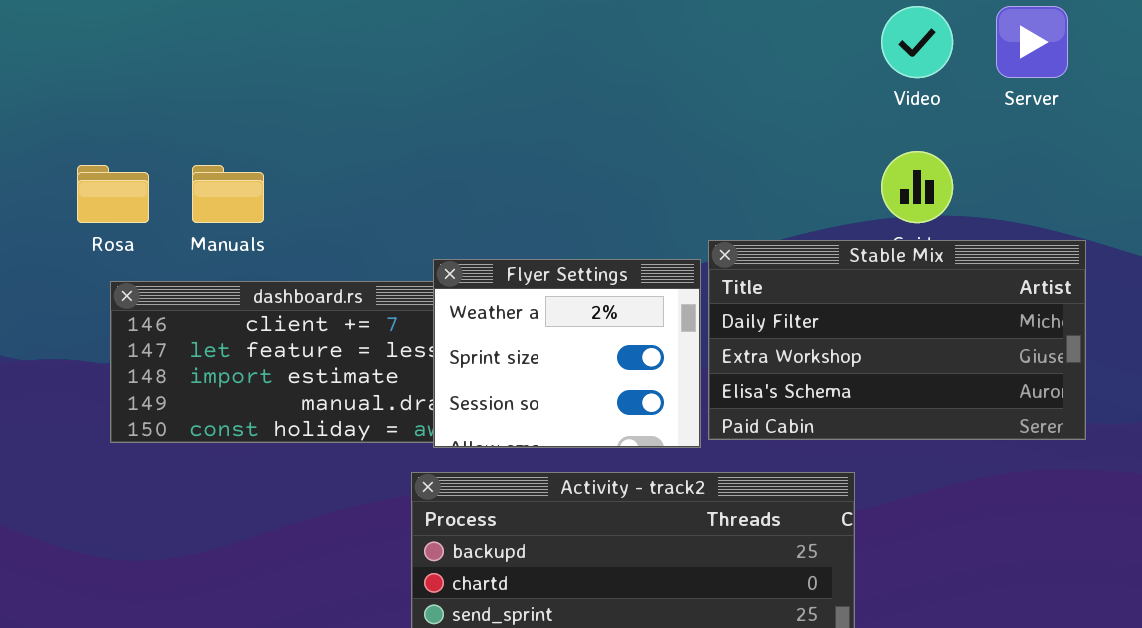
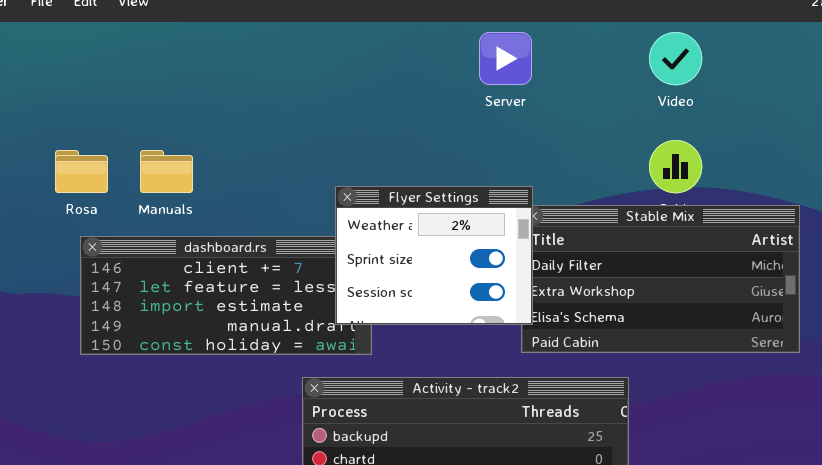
Server: [996,6,1068,78] -> [479,32,532,85], moved
Flyer Settings: [433,259,701,448] -> [335,186,533,325], moved

